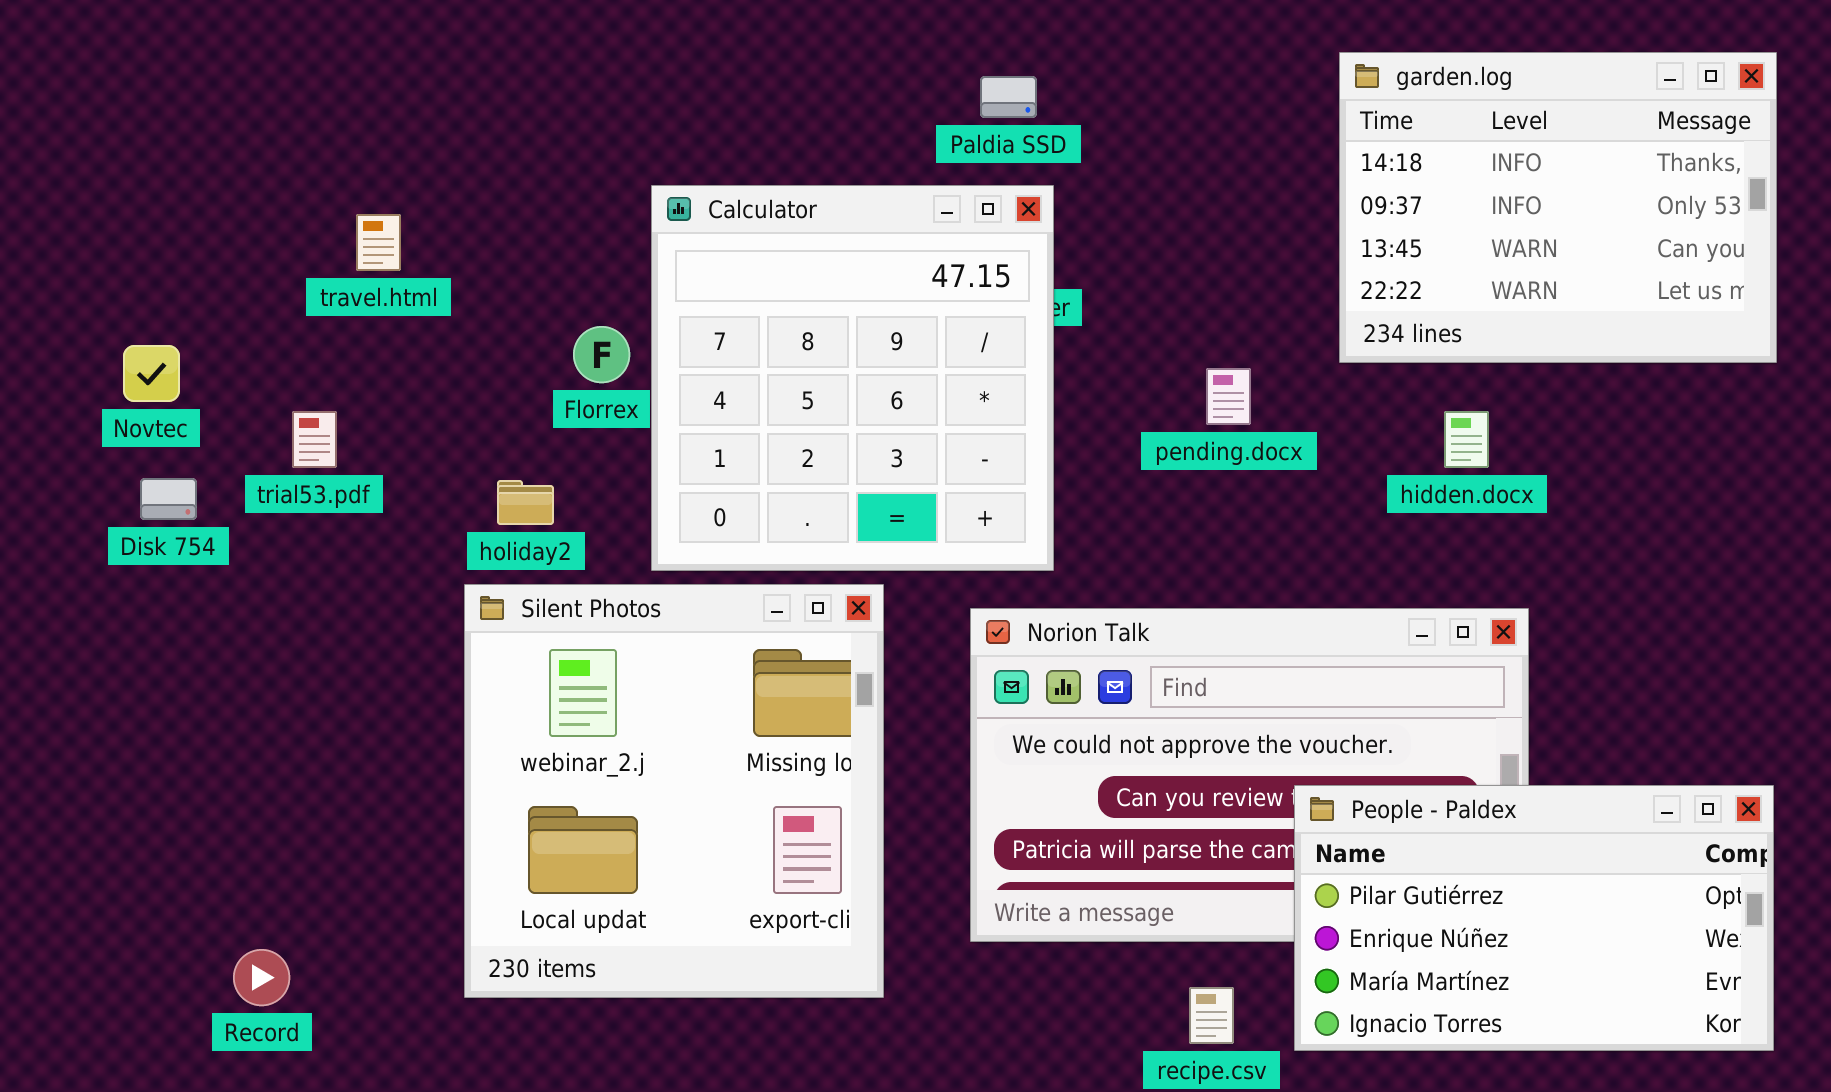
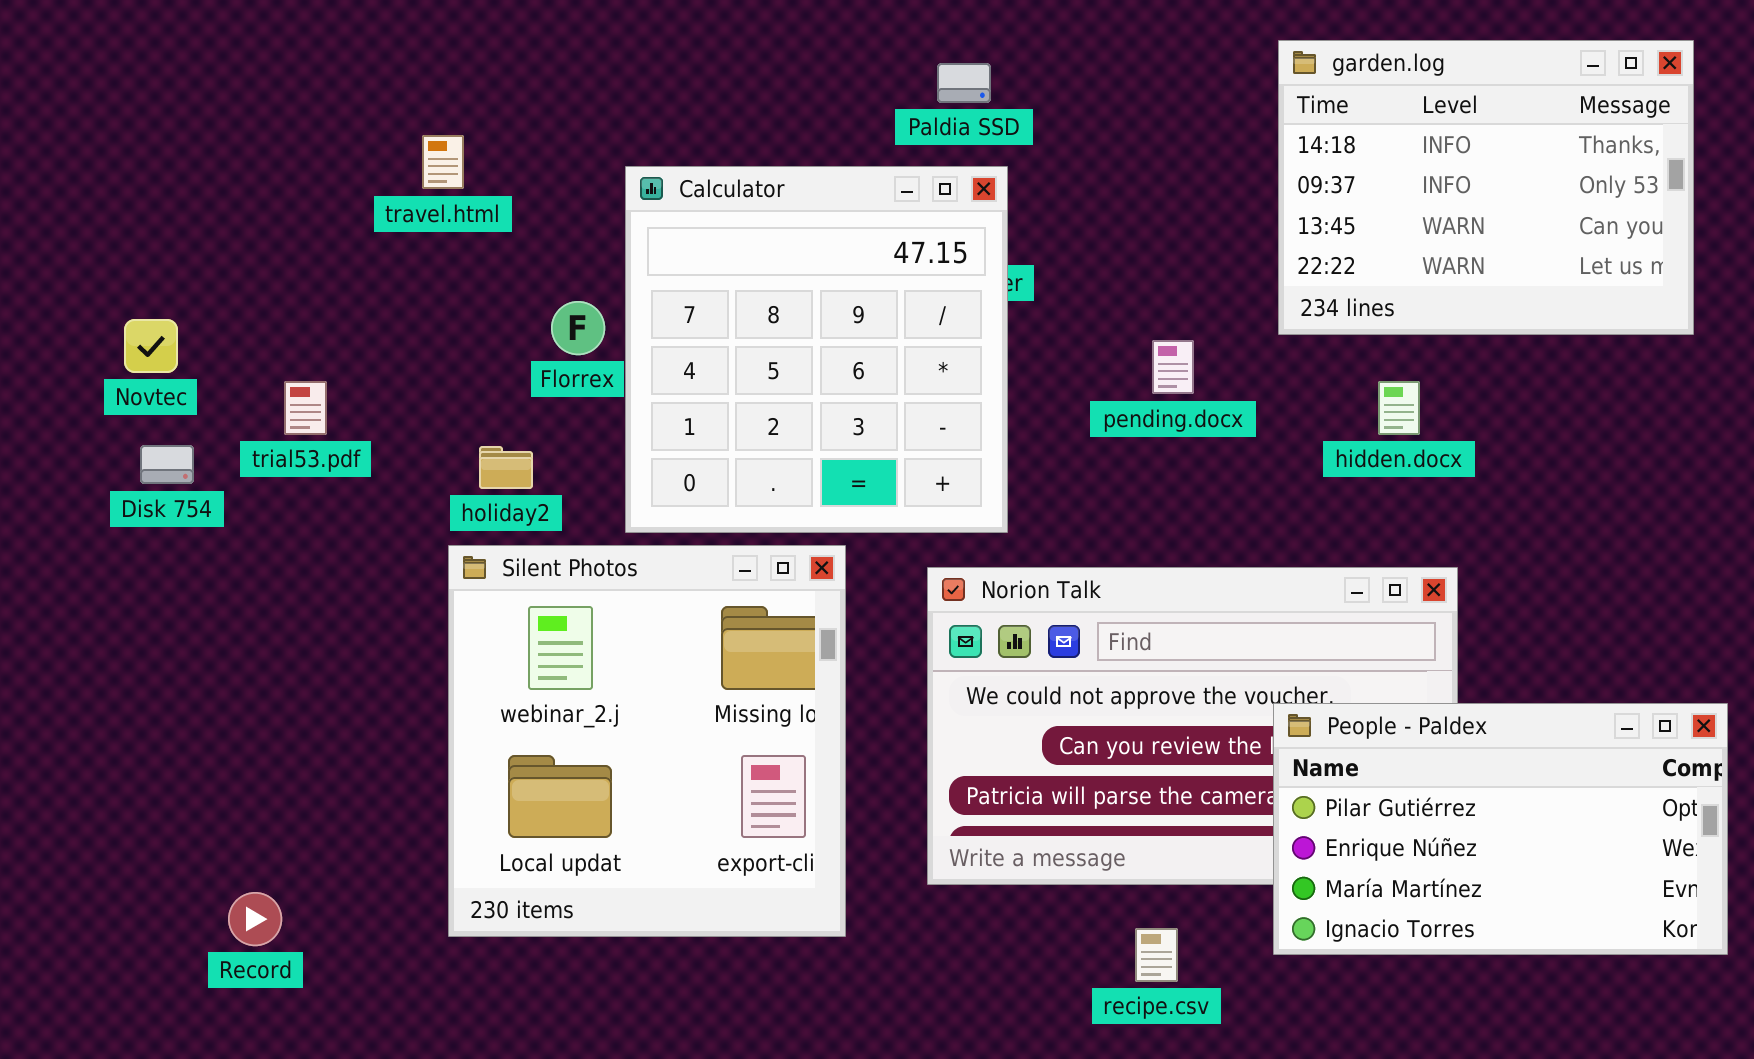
travel.html: [356,214,401,271] -> [422,135,464,189], moved
People - Paldex: [1294,785,1774,1051] -> [1273,703,1728,955], moved

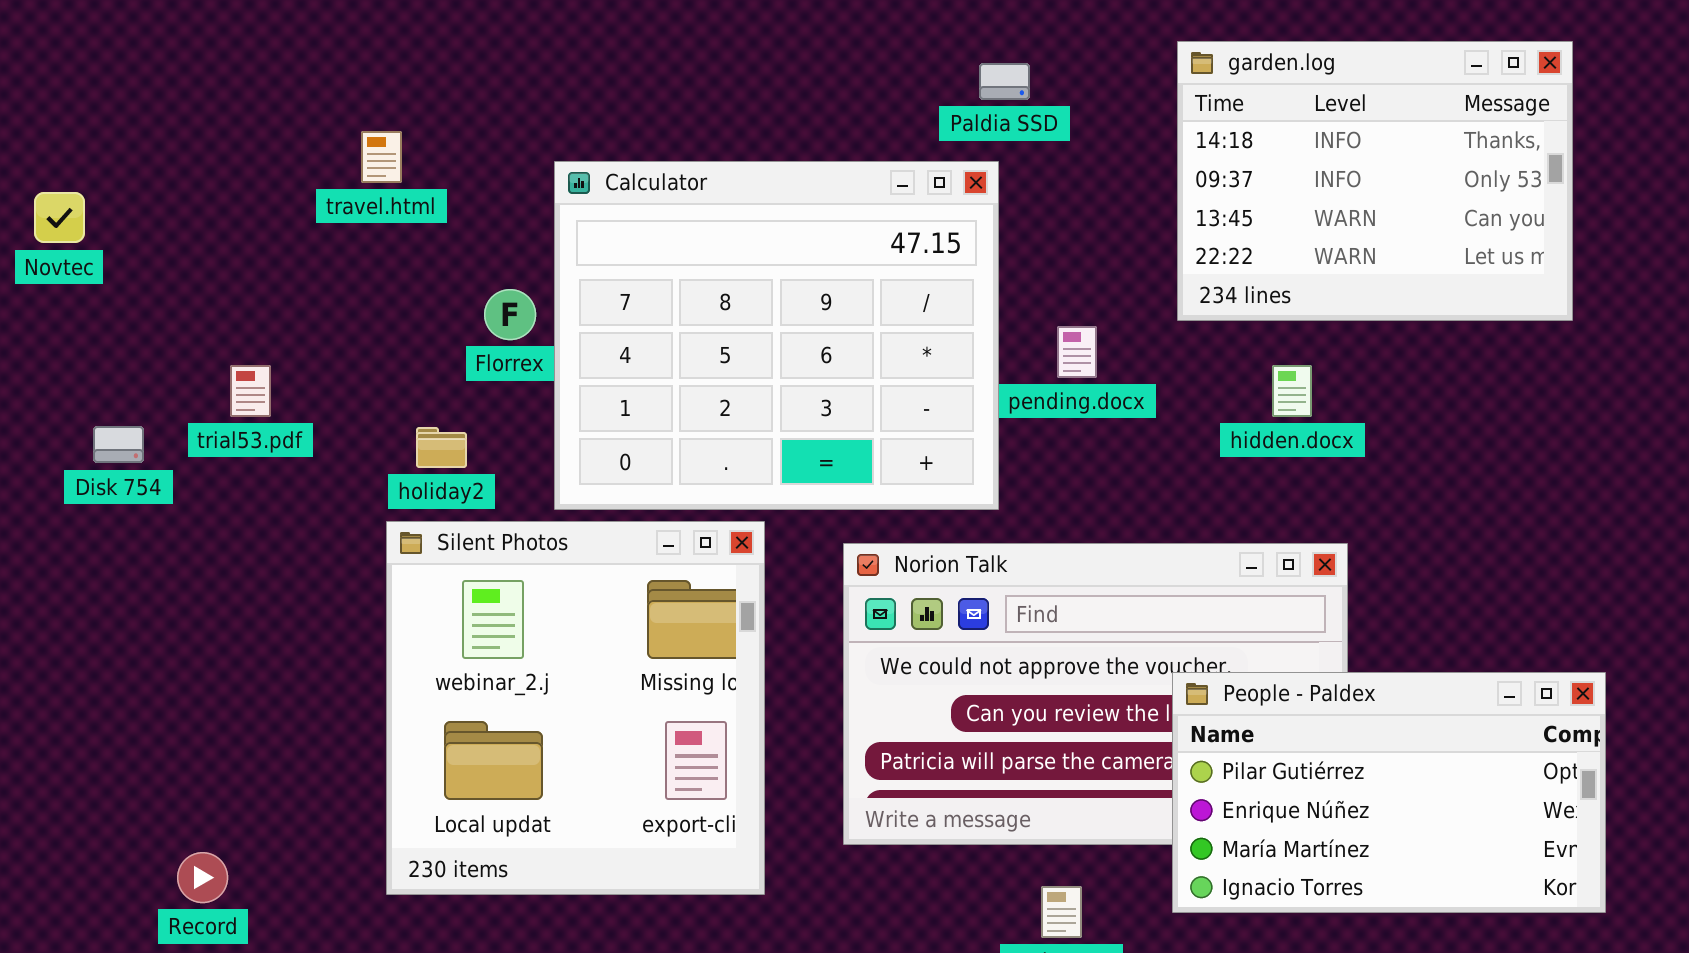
Paldia SSD: [937,63,991,103] -> [979,63,1030,100], moved
Calculator: [625,166,1008,533] -> [554,161,999,510], resized
Novtec: [124,319,178,373] -> [34,192,85,243], moved

